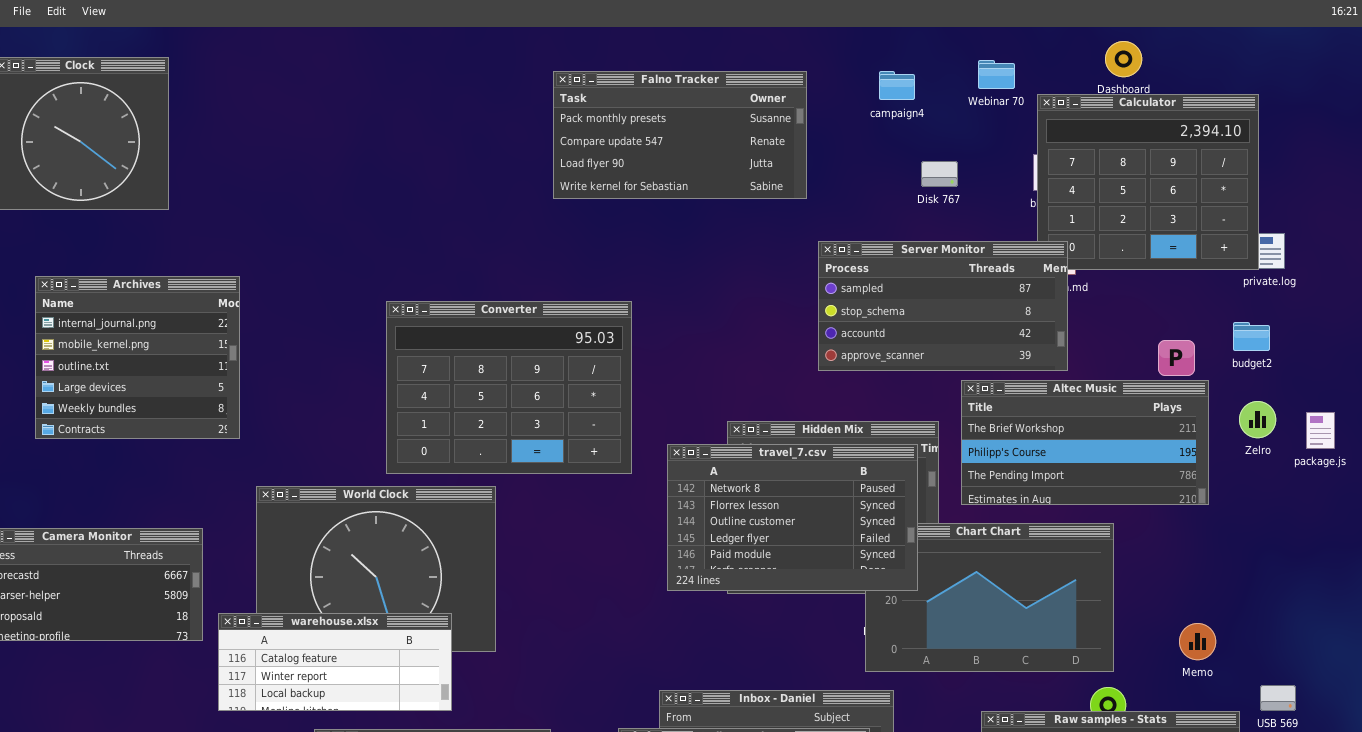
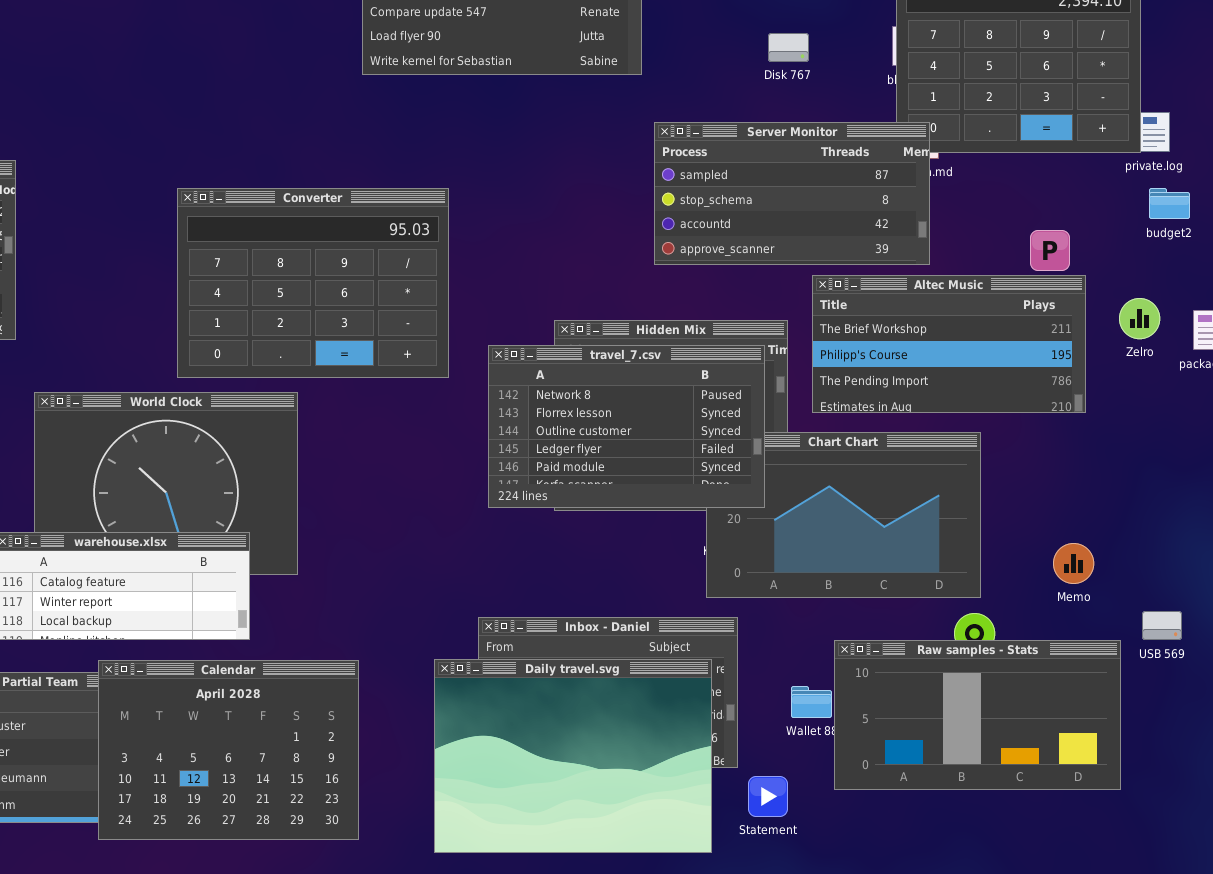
budget2: [1233,322,1270,351] -> [1149,188,1190,219], moved

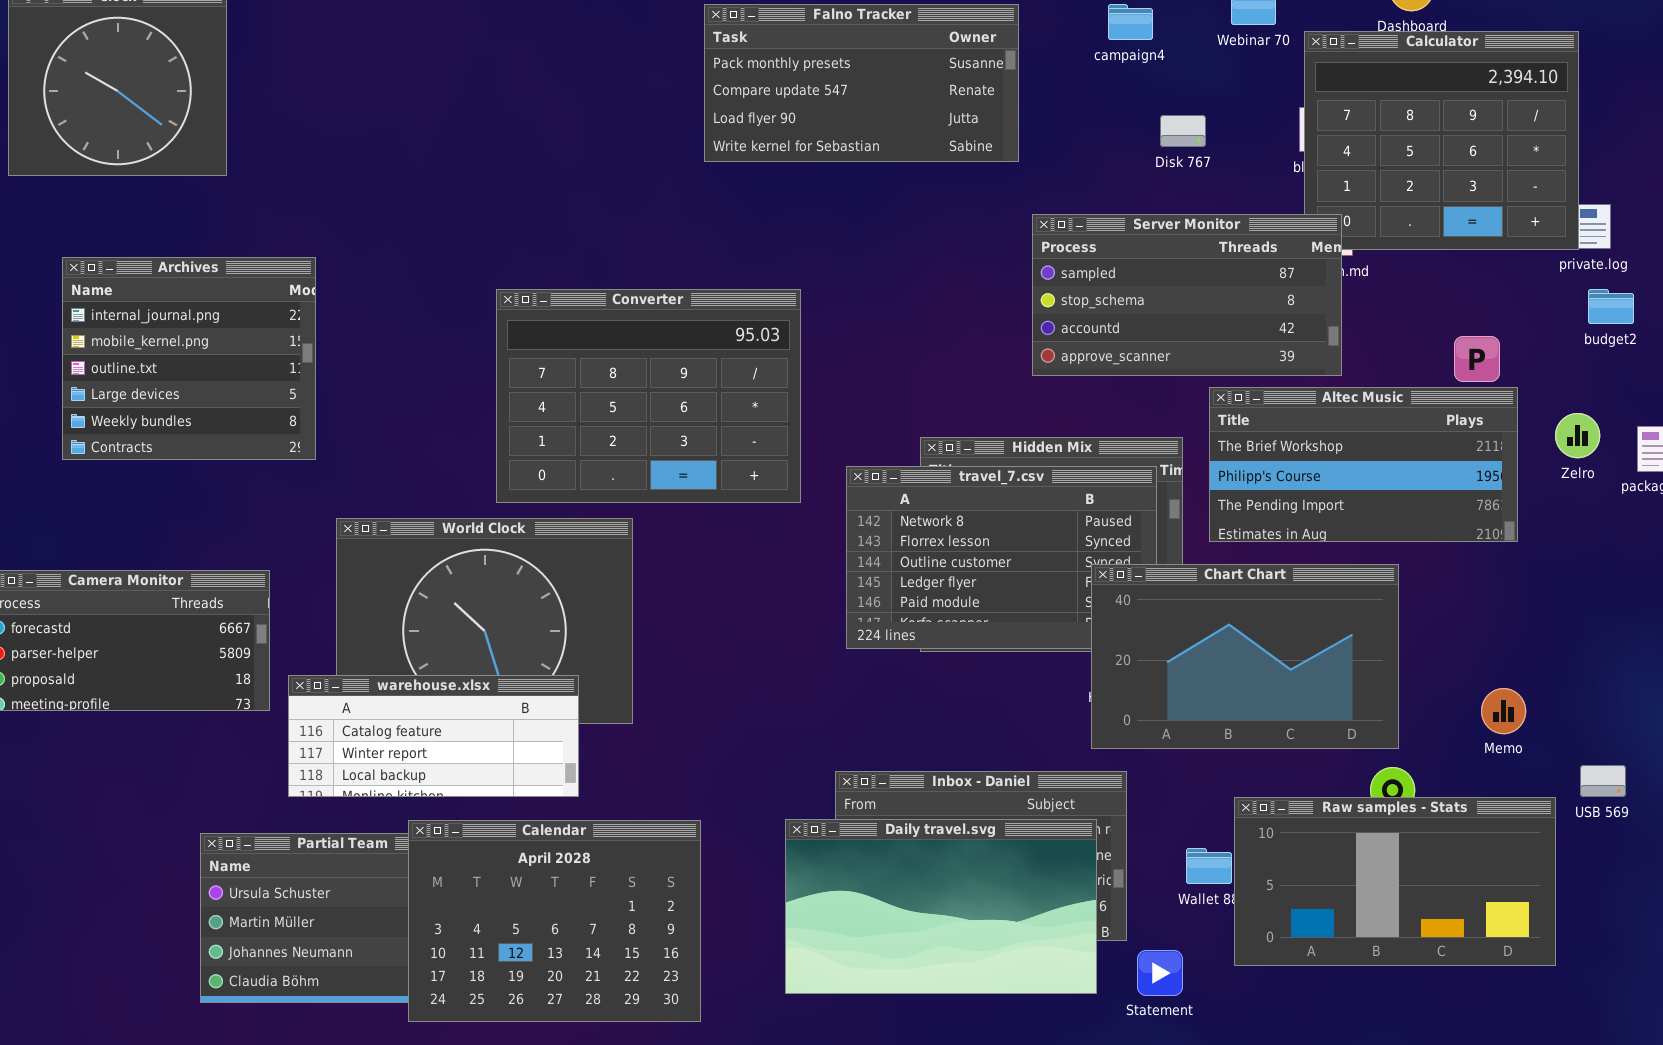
Chart Chart: [706,432,981,598] -> [1091,564,1399,749], raised
Daily travel.svg: [434,659,712,853] -> [785,819,1097,994], resized

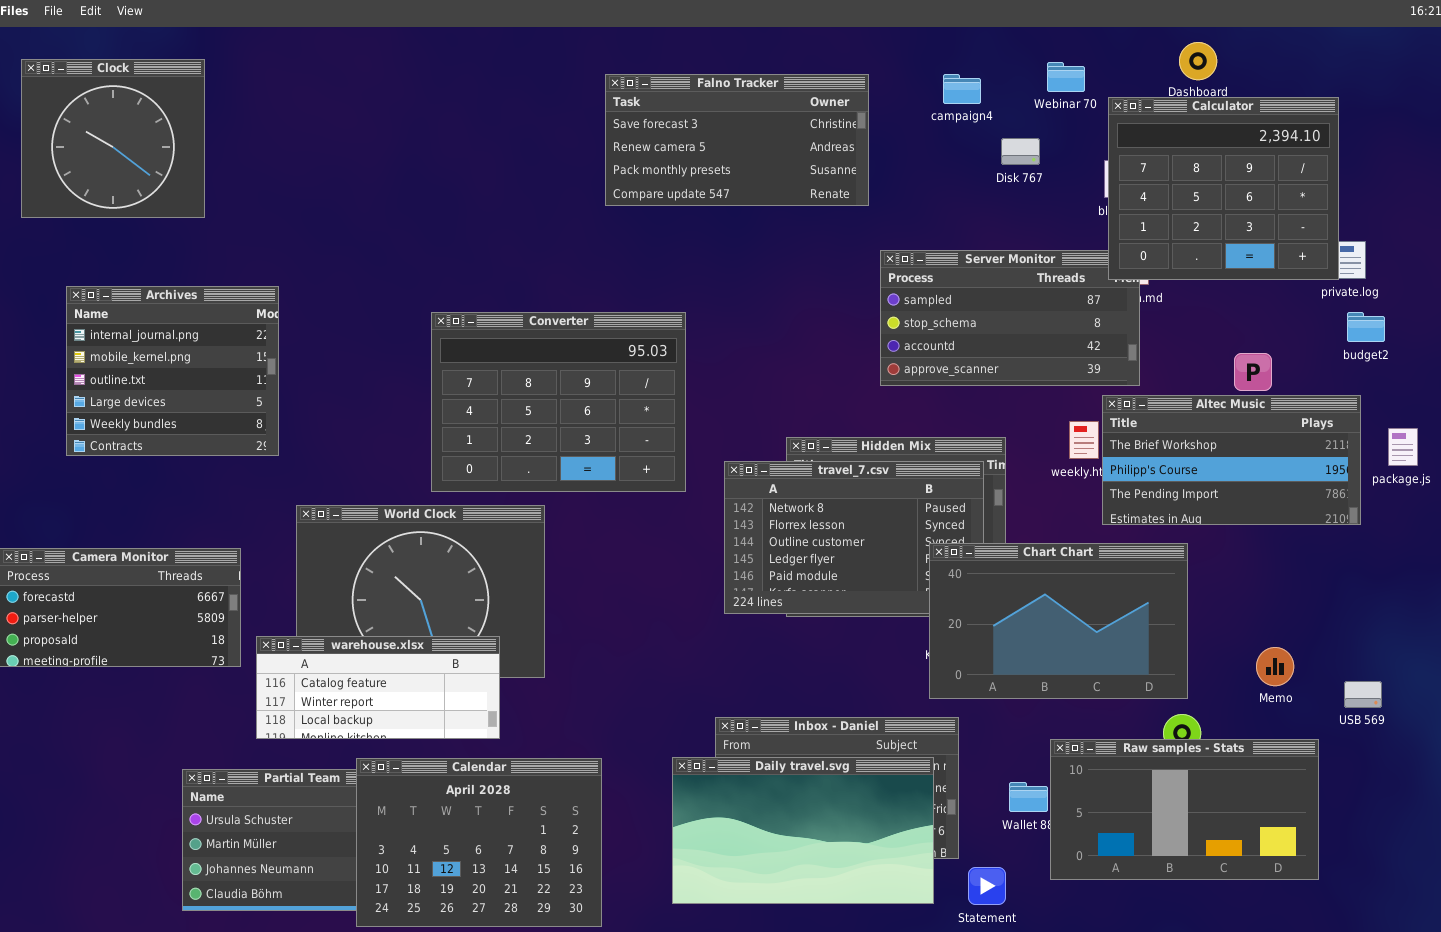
Falno Tracker: [704,4,1019,162] -> [605,74,869,206], scrolled up 2 rows
Calculator: [1304,31,1579,250] -> [1108,97,1339,280], raised
Disk 767: [1160,115,1206,147] -> [1001,138,1040,165], moved
Altec Music: [1209,387,1518,542] -> [1102,395,1361,525], moved
USB 569: [1580,765,1626,797] -> [1344,681,1382,708], moved

